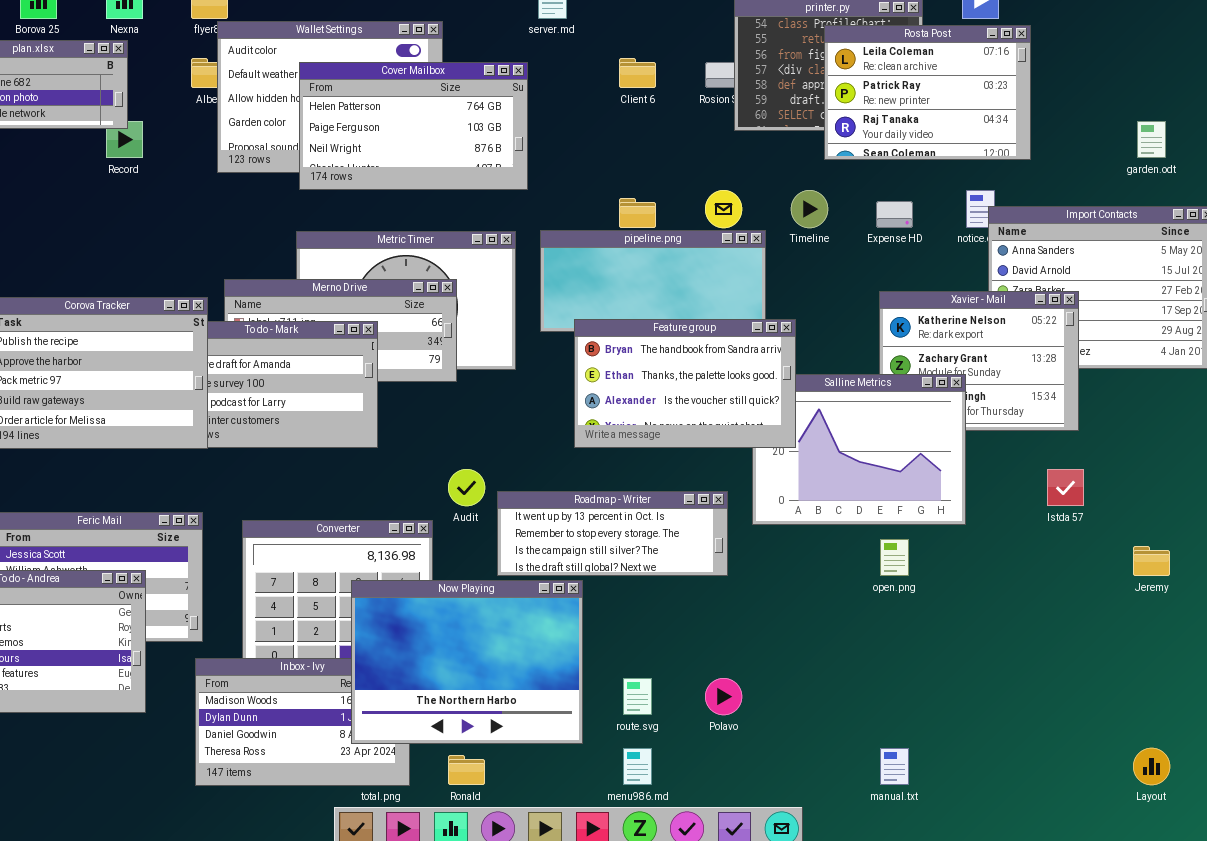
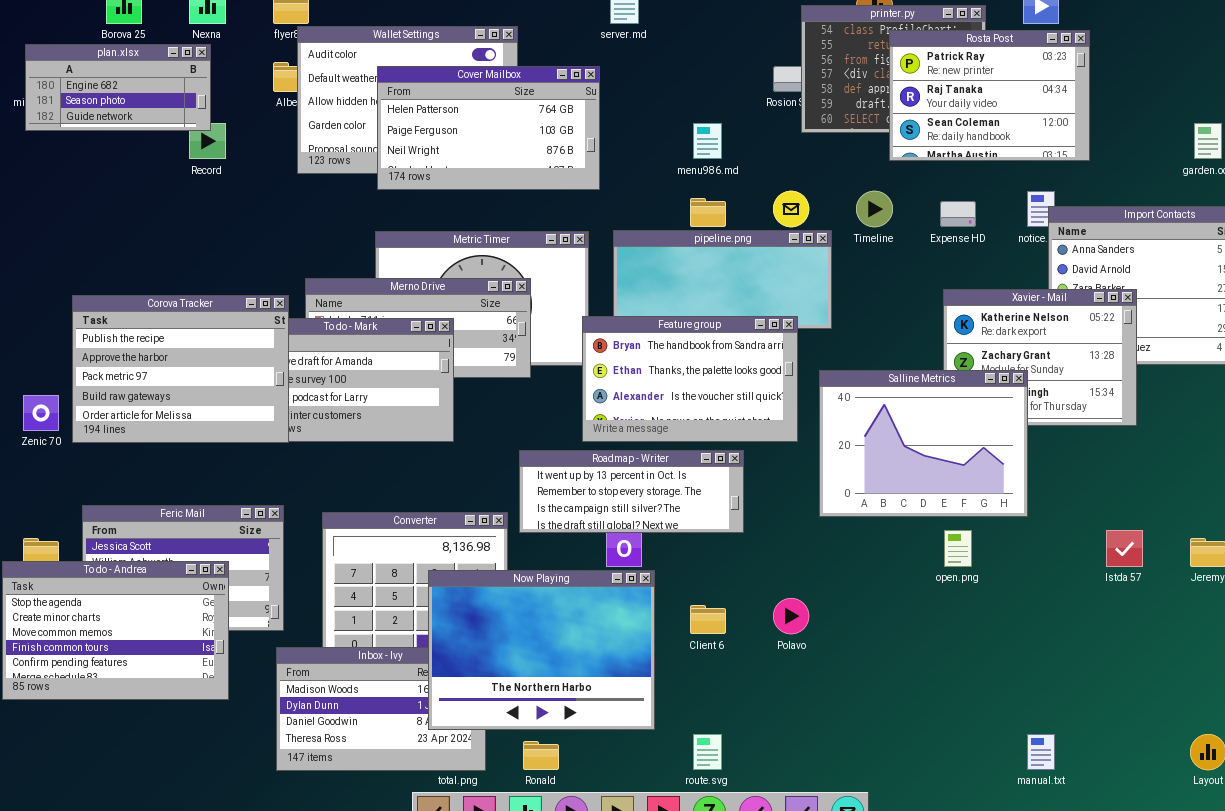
Rosta Post: [824,25,1031,160] -> [889,30,1090,161], scrolled down 1 row
Client 6: [619,58,656,88] -> [690,605,726,634], moved
Feature group: [574,319,796,448] -> [582,316,798,442], moved
Istda 57: [1047,469,1084,506] -> [1106,530,1143,567], moved
Roadmap - Writer: [497,491,728,576] -> [519,450,744,533], moved
route.svg: [623,678,652,715] -> [693,734,722,770], moved
Polavo: [705,678,742,715] -> [773,598,809,634], moved
menu986.md: [623,748,652,785] -> [693,123,722,159], moved
manual.txt: [880,748,909,785] -> [1027,734,1055,770], moved

